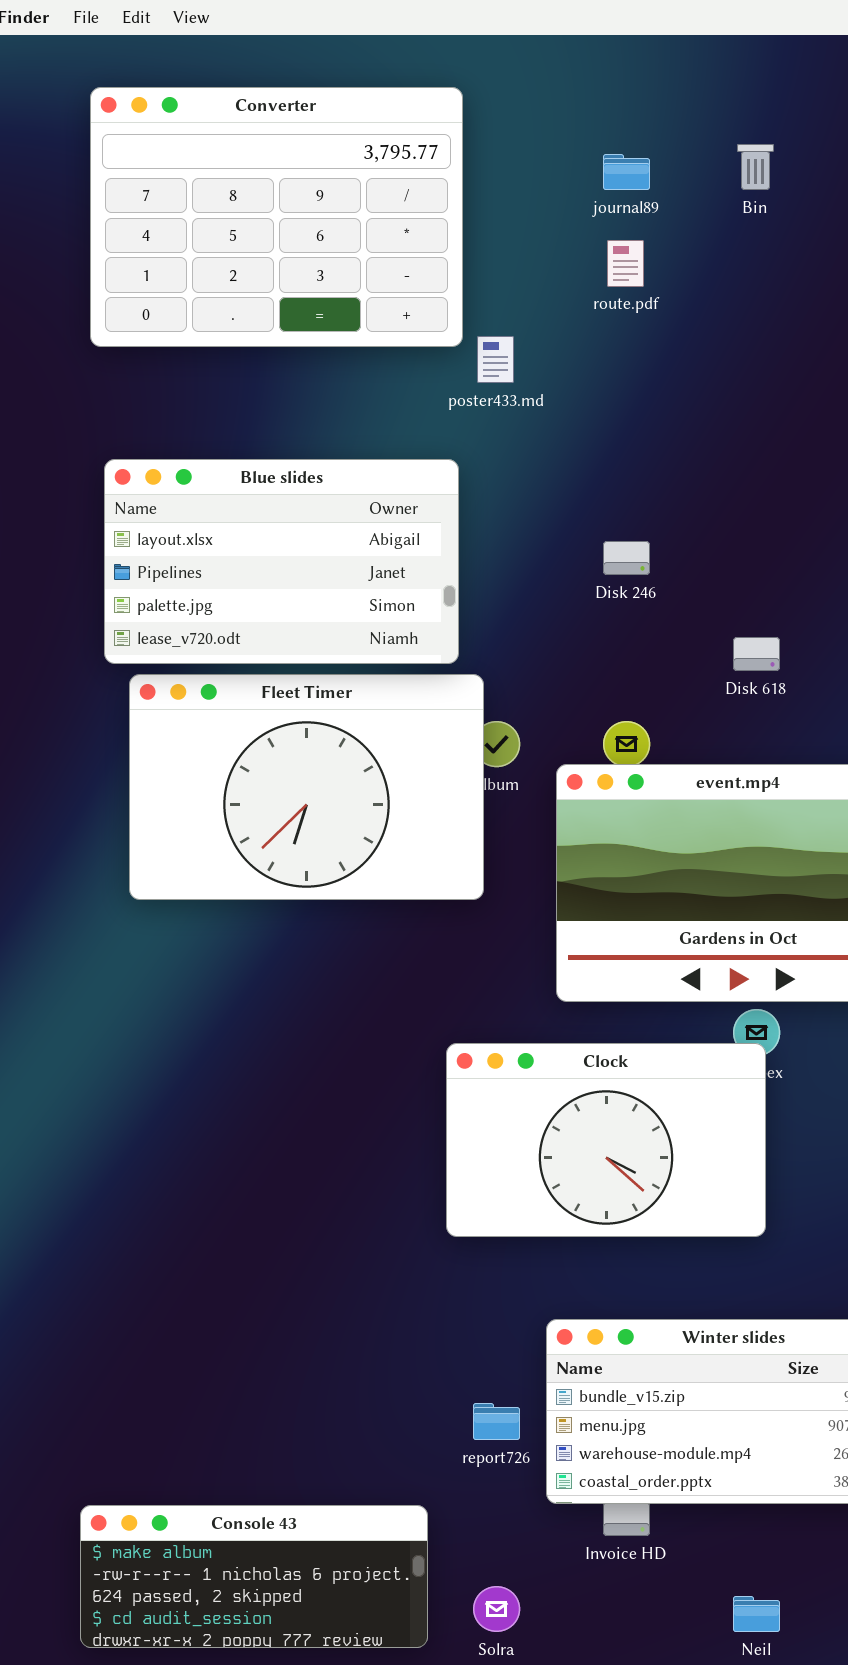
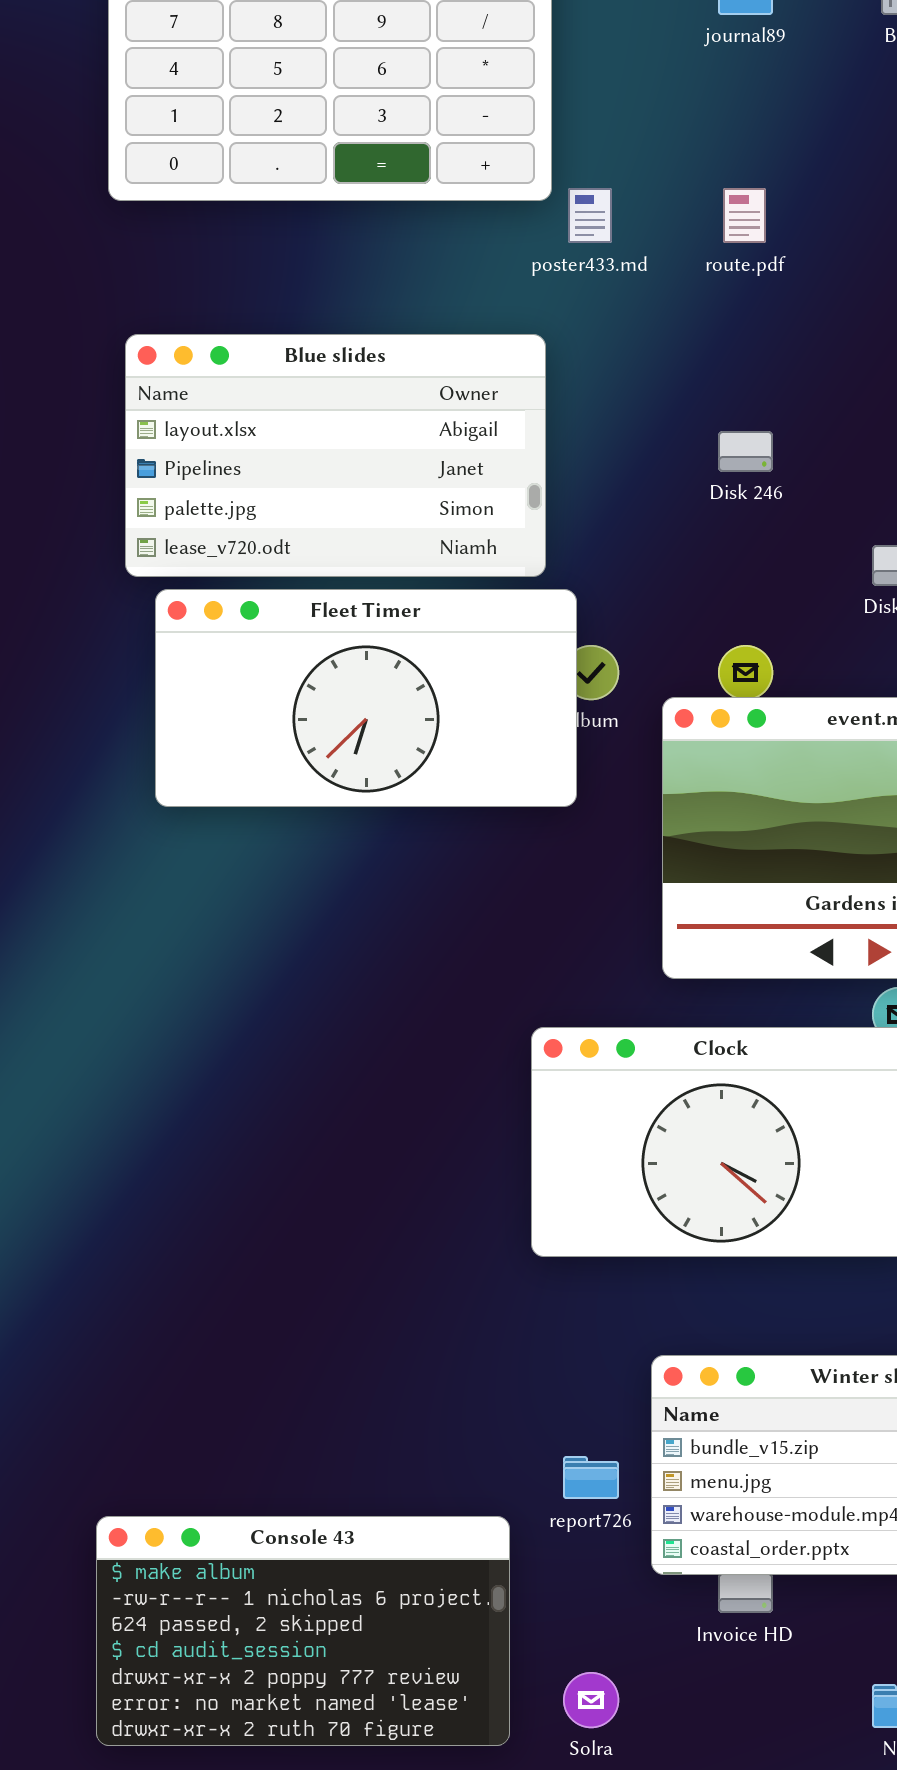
route.pdf: [607,240,644,287] -> [723,188,766,243], moved
Fleet Timer: [129,674,484,900] -> [155,589,577,807], resized
Console 43: [80,1505,428,1648] -> [96,1516,510,1746], resized

